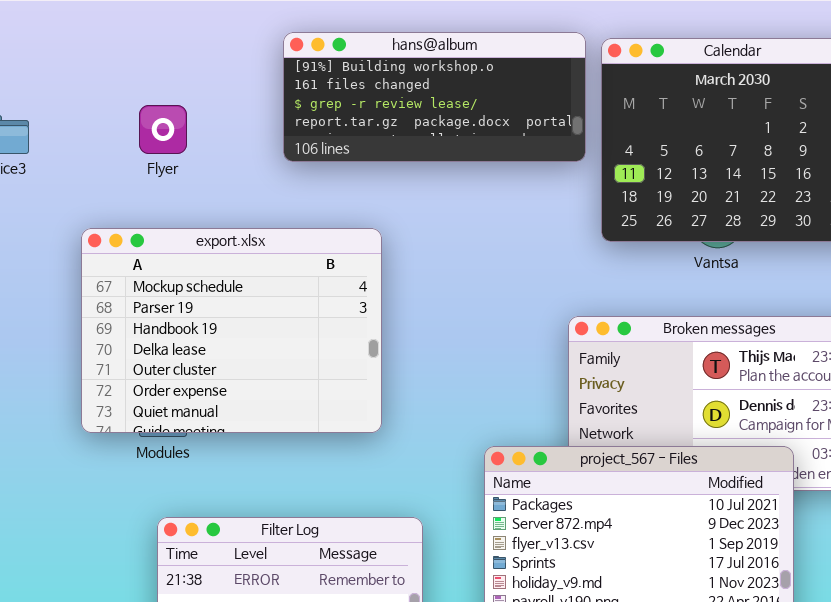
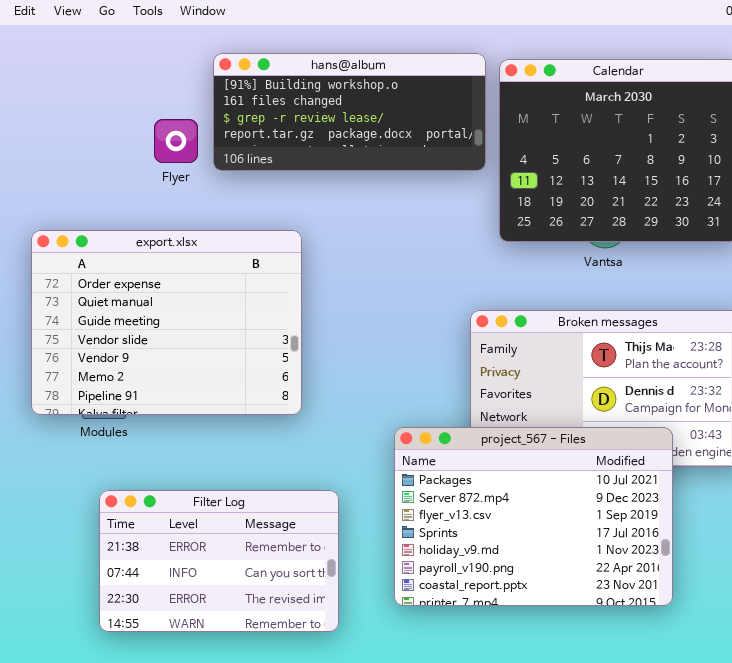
Flyer: [139,105,187,154] -> [154,119,198,163], moved
export.xlsx: [81,228,382,433] -> [31,230,302,415], scrolled down 5 rows

